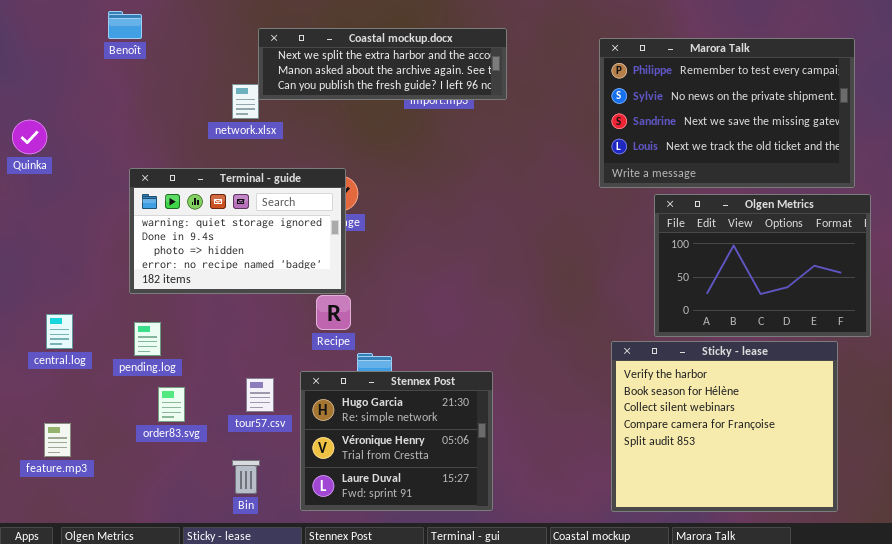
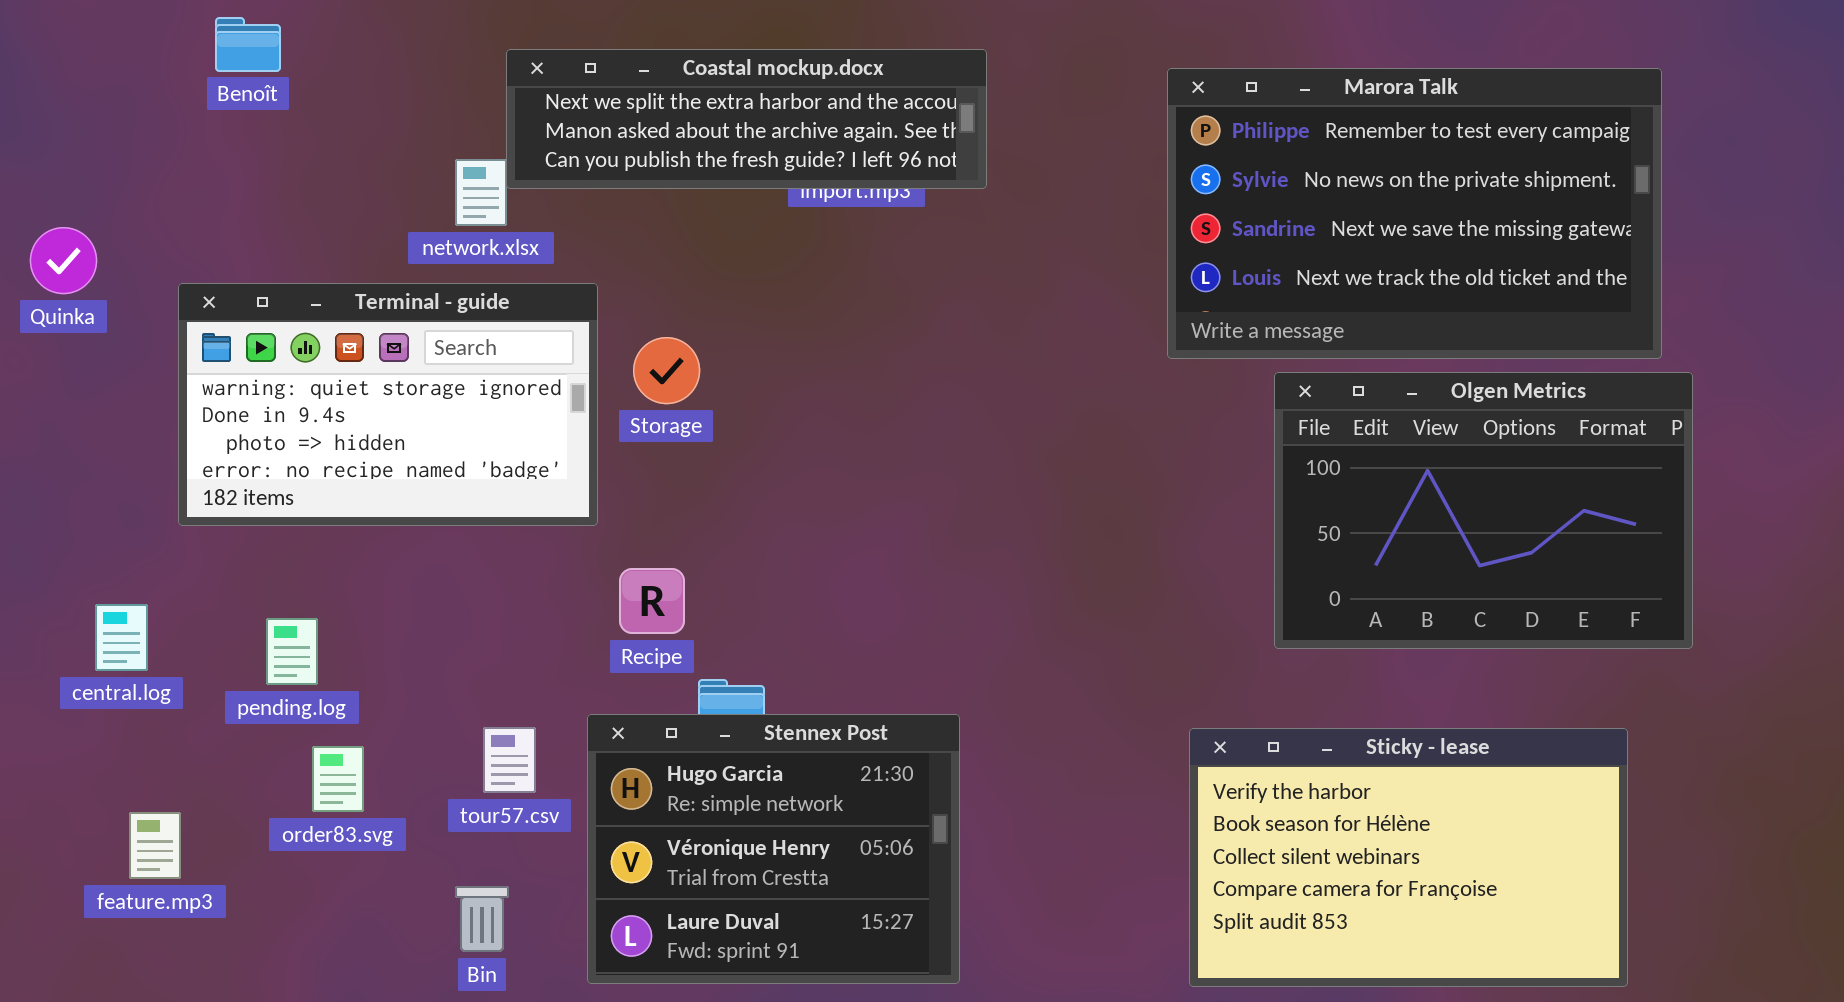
Terminal - guide: [129,168,346,294] -> [178,283,598,526], moved
Sticky - lease: [611,341,838,512] -> [1189,728,1628,987], resized
feature.mp3: [44,423,71,457] -> [129,812,181,879], moved

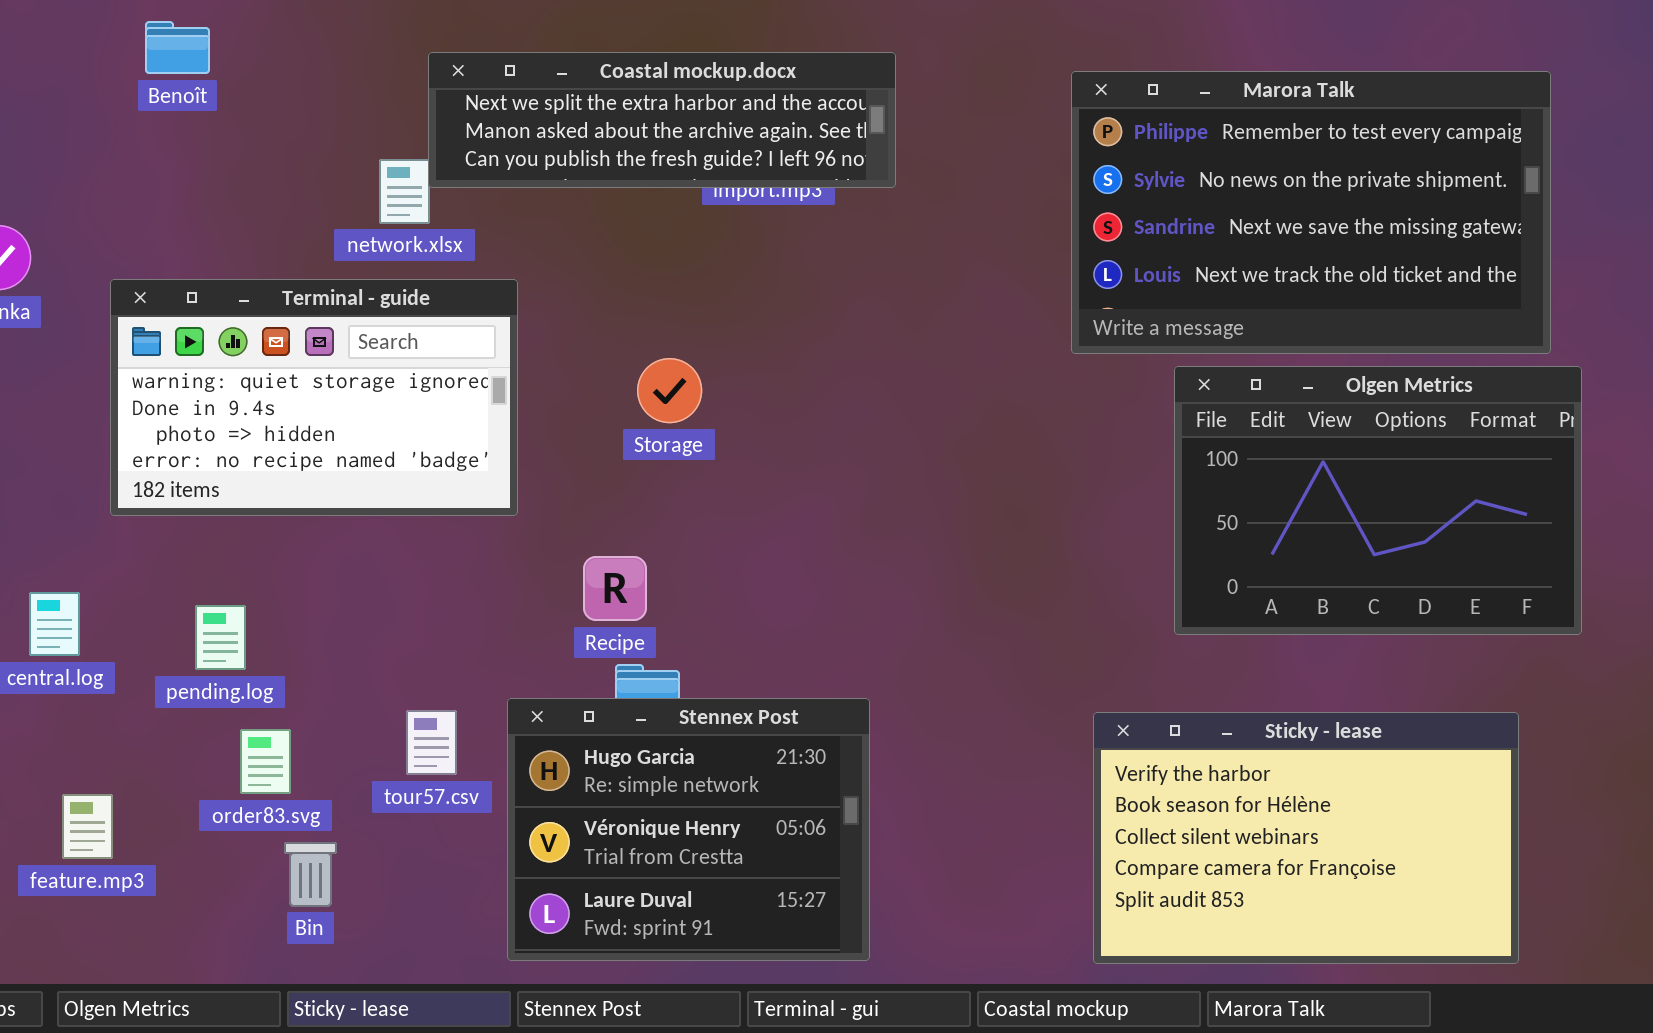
Storage: [633,337,700,404] -> [637,358,702,423], moved
Recipe: [619,568,685,634] -> [583,556,647,621], moved
Bin: [455,886,509,952] -> [284,842,337,907], moved

